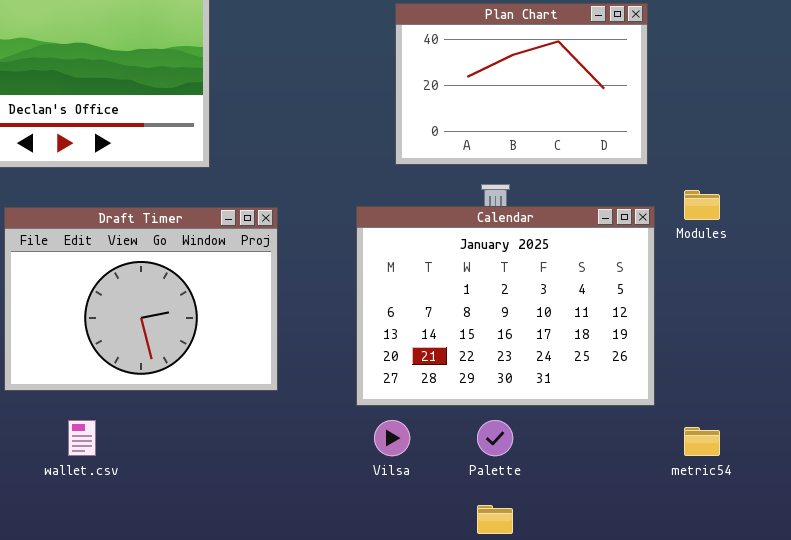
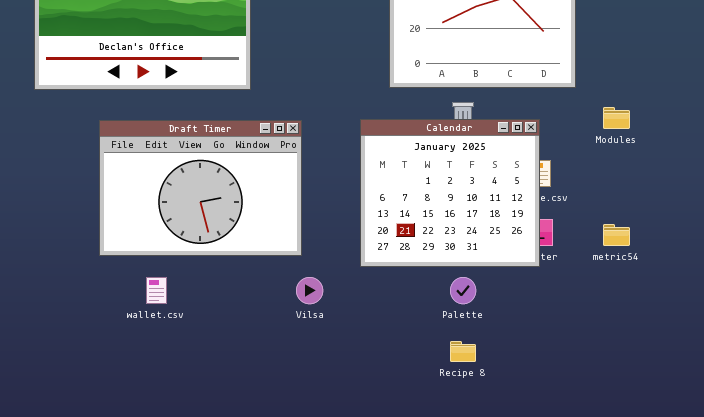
Calendar: [356,206,655,406] -> [360,119,540,267], resized
Vilsa: [374,420,410,456] -> [296,277,323,304], moved
metric54: [684,427,720,456] -> [603,224,630,246], moved

